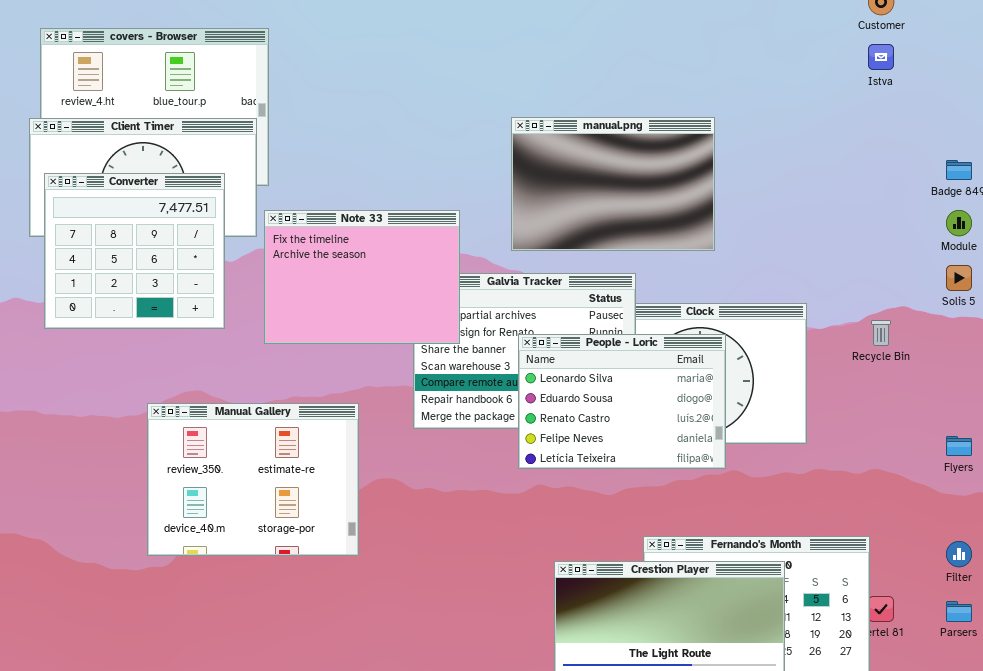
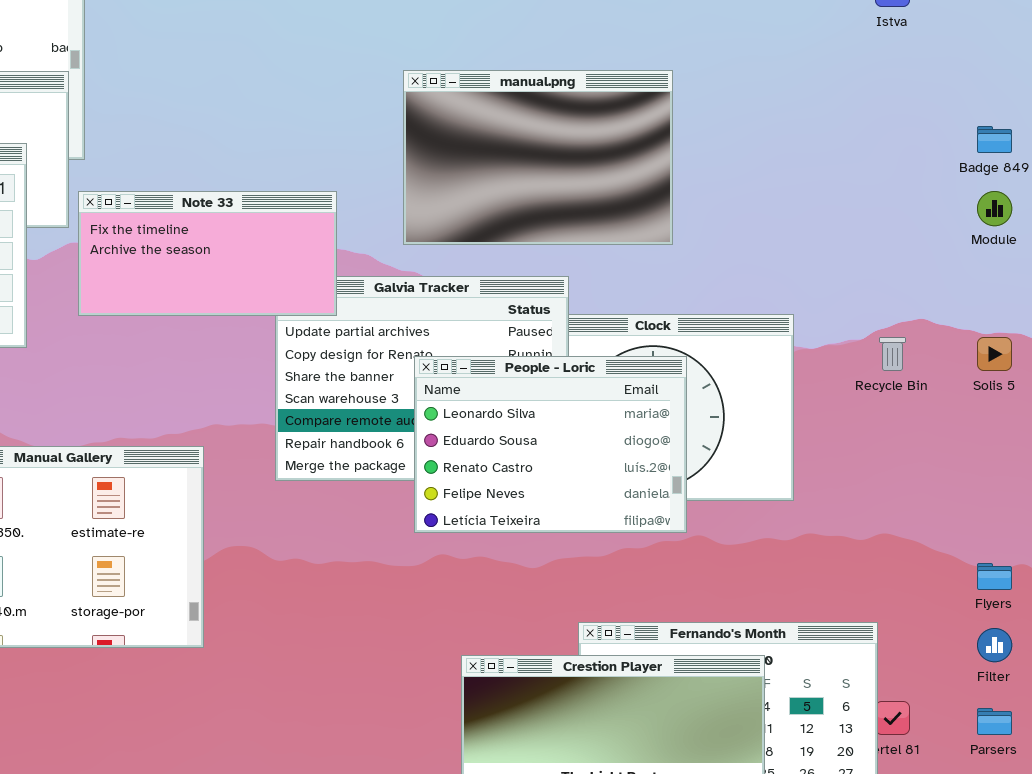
Note 33: [264,210,460,344] -> [78,191,337,316], resized
Solis 5: [946,265,972,291] -> [977,337,1012,371], moved
Flyers: [946,436,972,456] -> [977,563,1012,590], moved

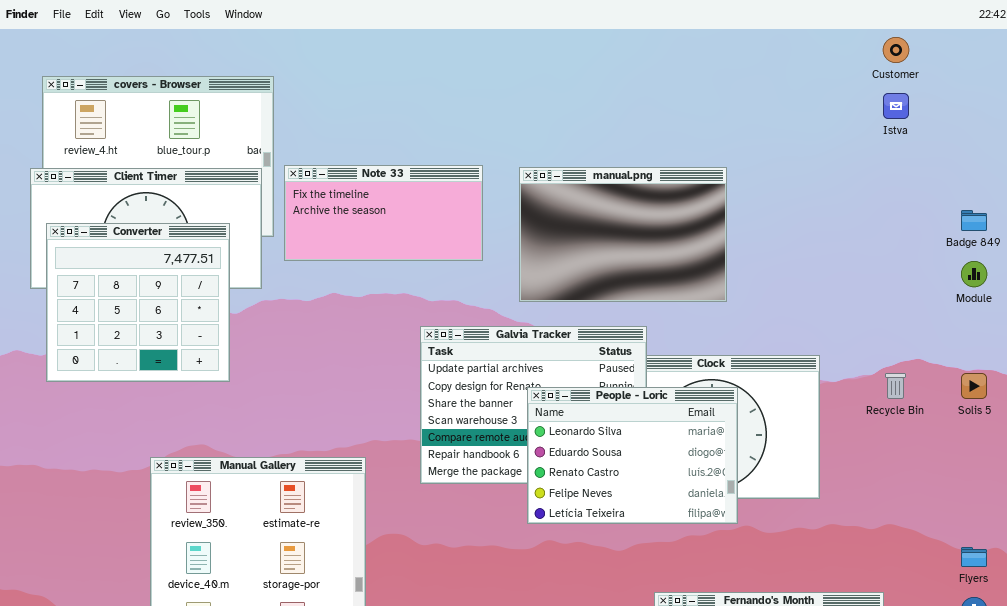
Note 33: [78,191,337,316] -> [284,165,483,261], moved

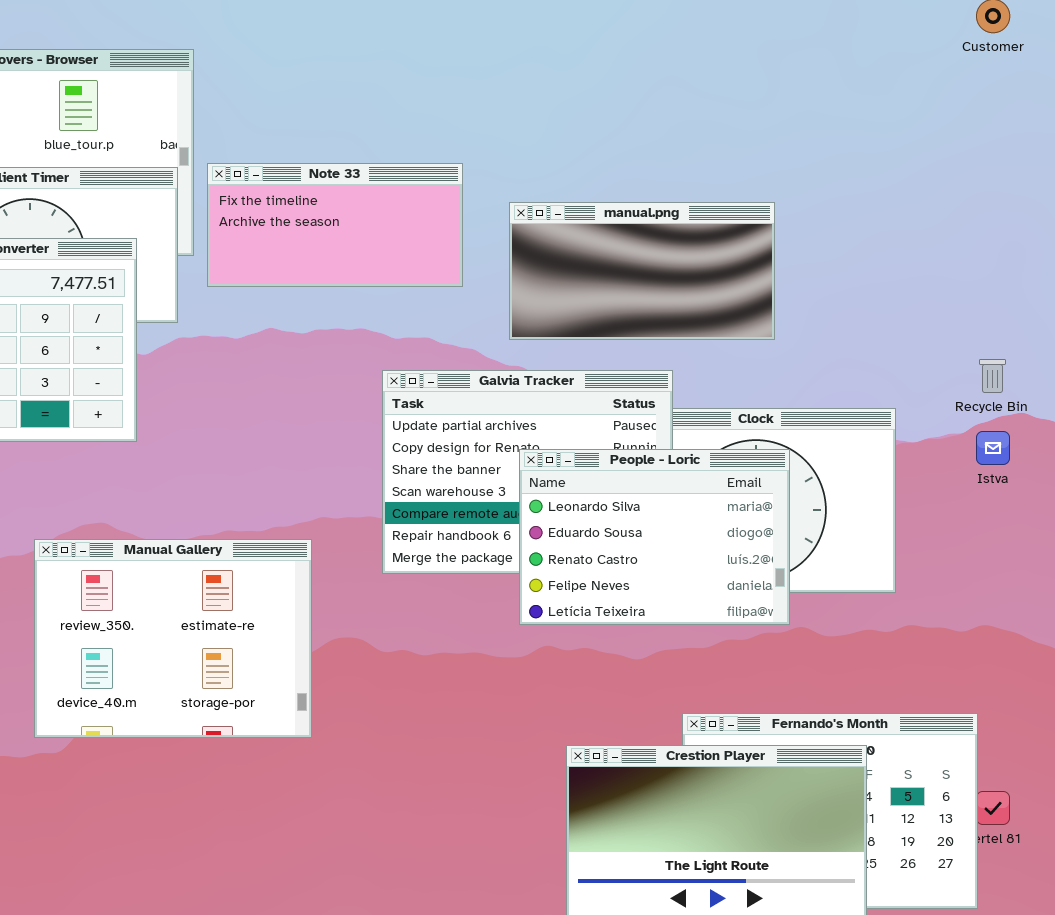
Istva: [883,93,909,119] -> [976,431,1010,465], moved
manual.png: [519,167,727,302] -> [509,202,775,340], resized
Recycle Bin: [885,373,906,399] -> [979,359,1006,393], moved

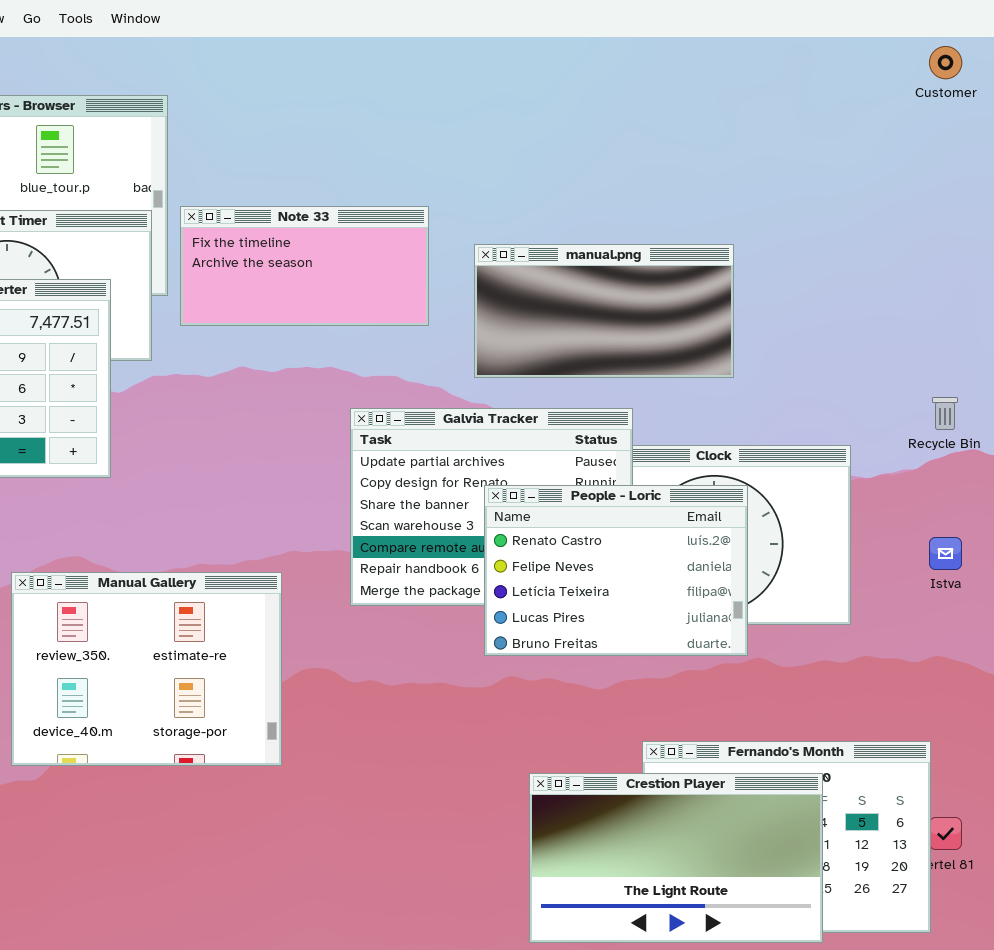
Istva: [976,431,1010,465] -> [929,537,962,570], moved
People - Loric: [519,449,790,625] -> [484,485,748,656], scrolled down 2 rows

